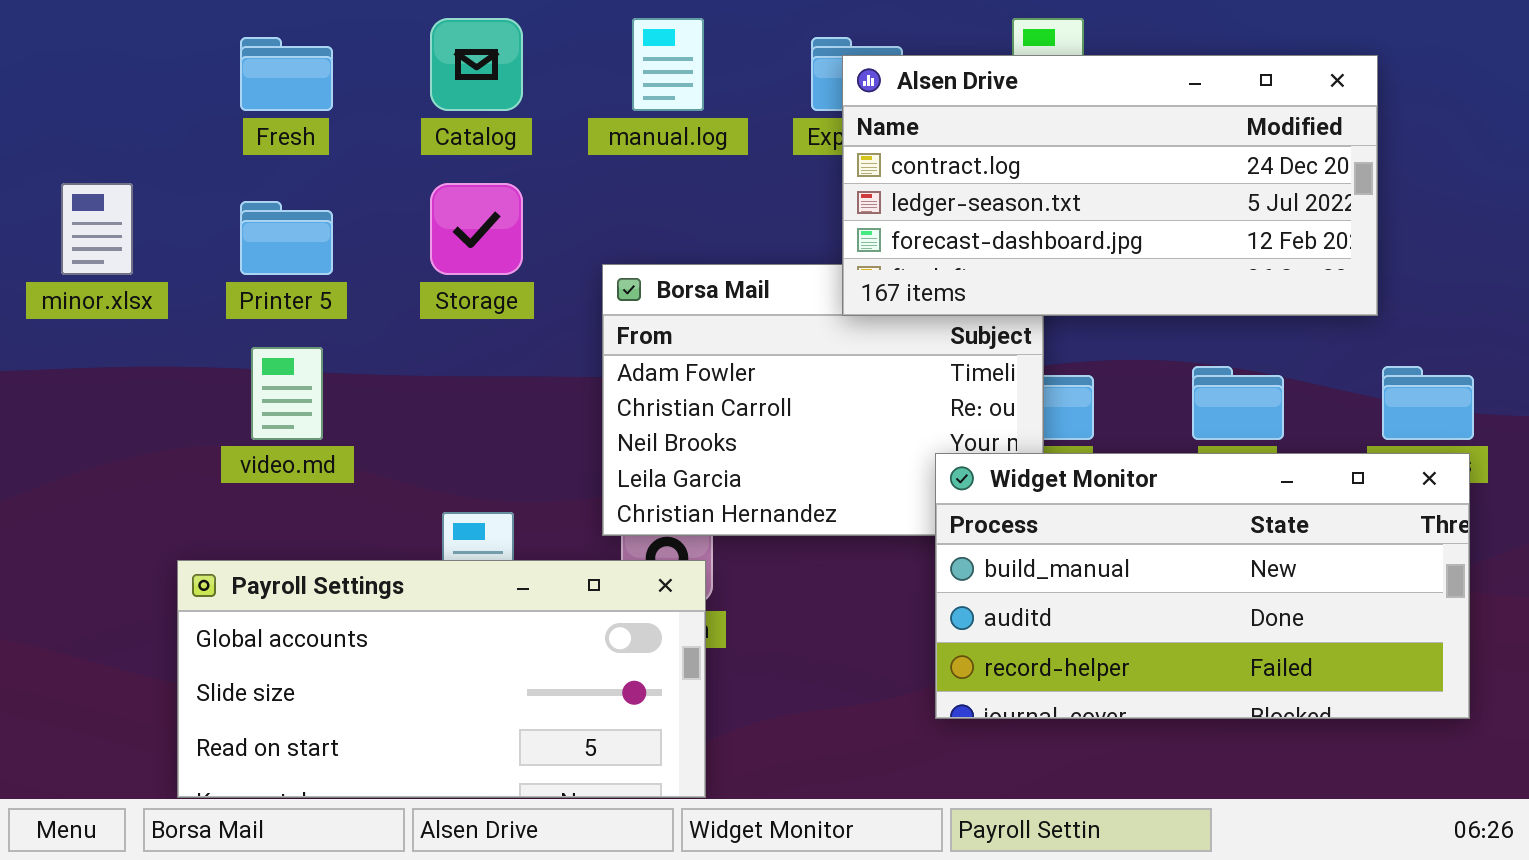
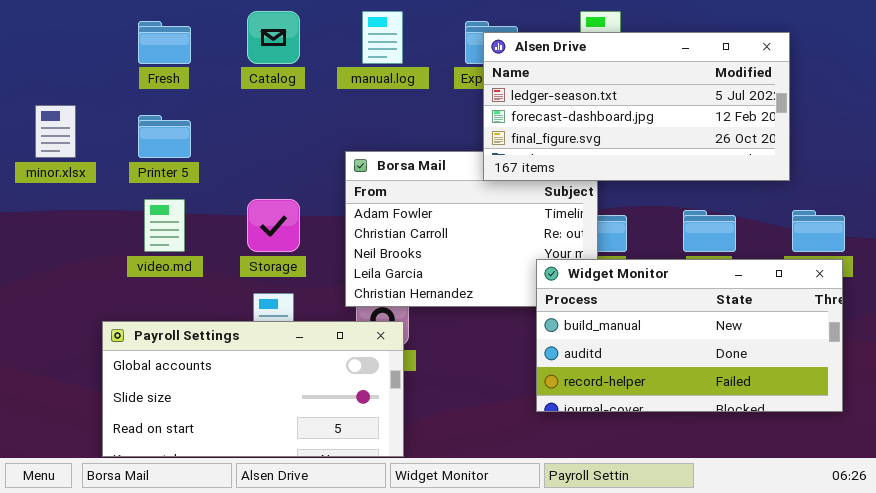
Alsen Drive: [842,55,1378,316] -> [483,32,790,181], scrolled down 1 row
Storage: [430,183,523,275] -> [247,199,300,252], moved

